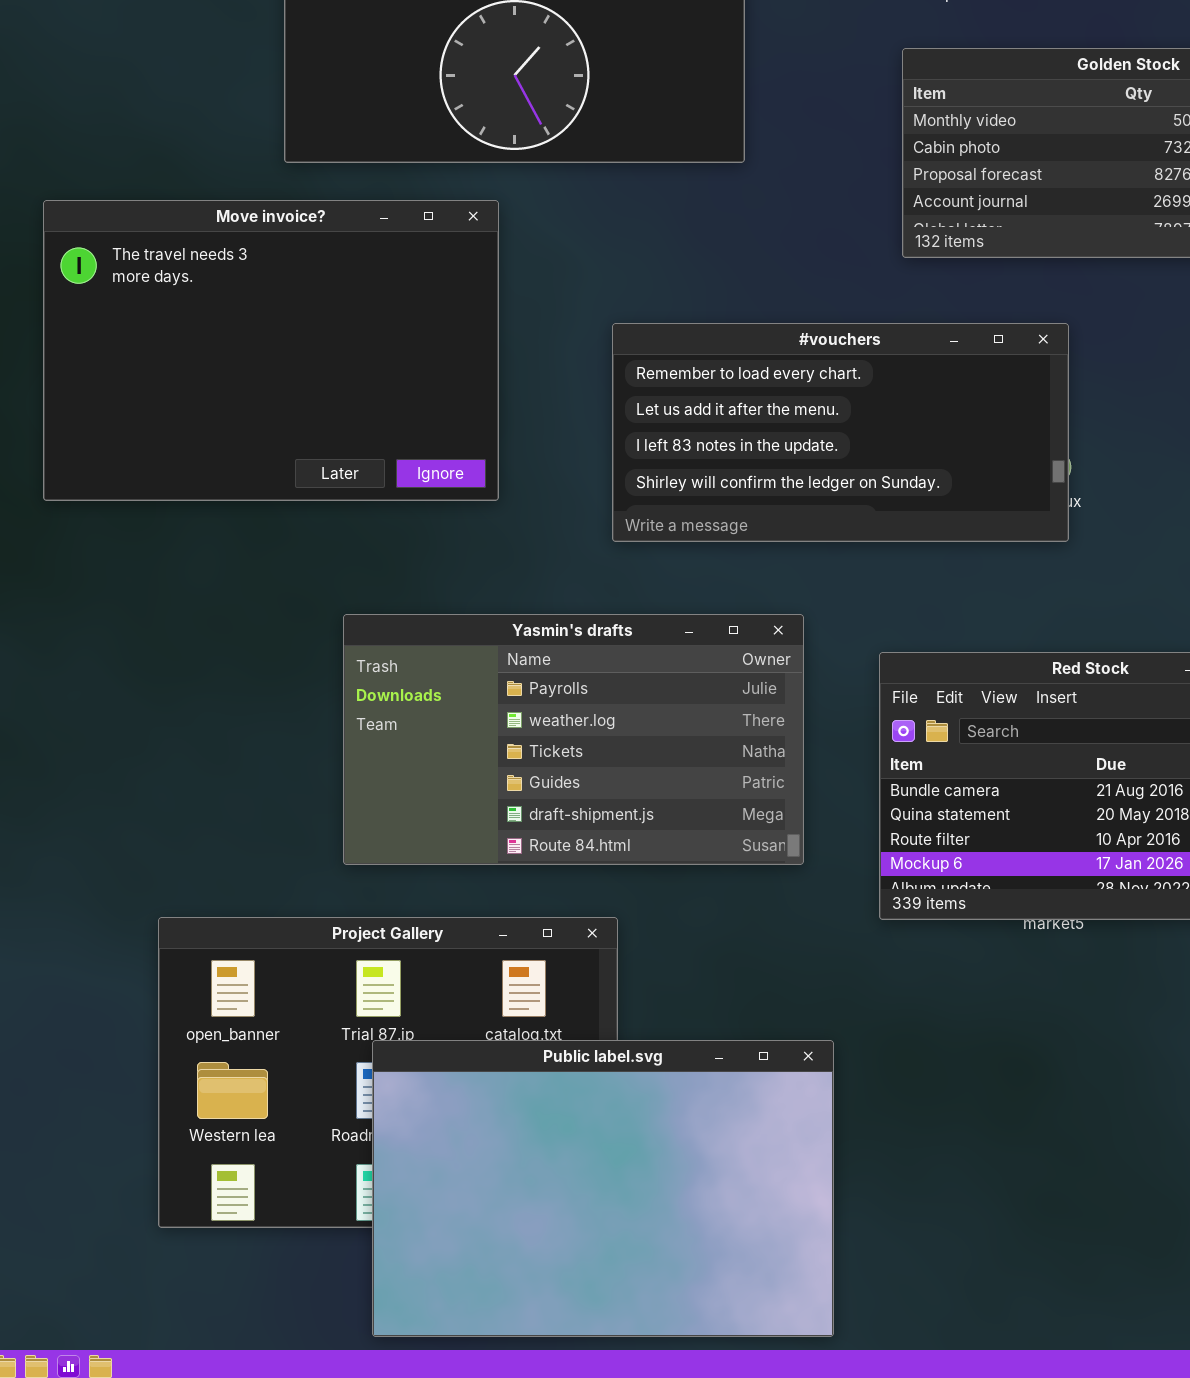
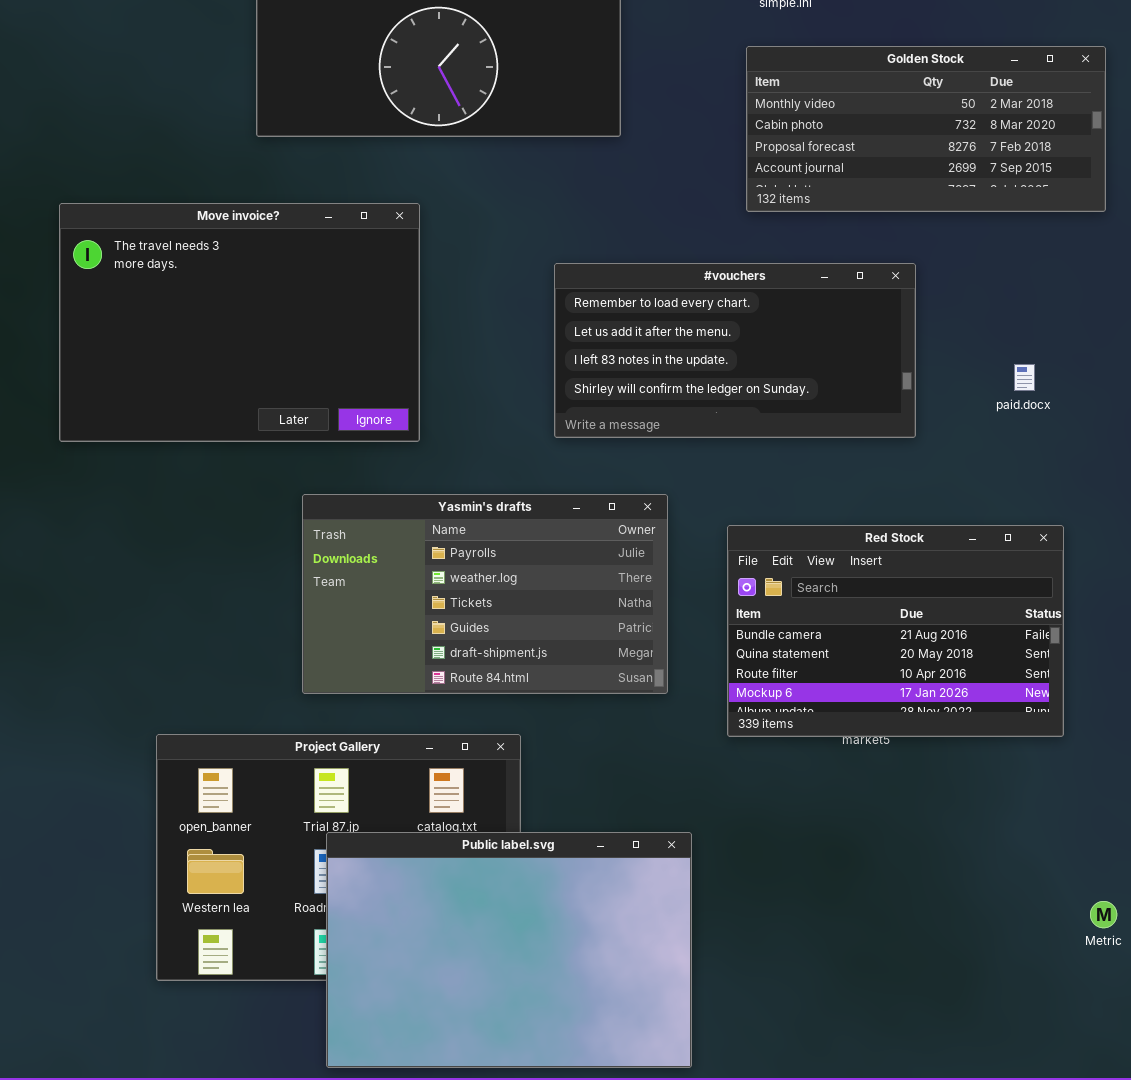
Move invoice?: [43,200,499,501] -> [59,203,420,442], moved
#vouchers: [612,323,1069,542] -> [554,263,916,438], moved

